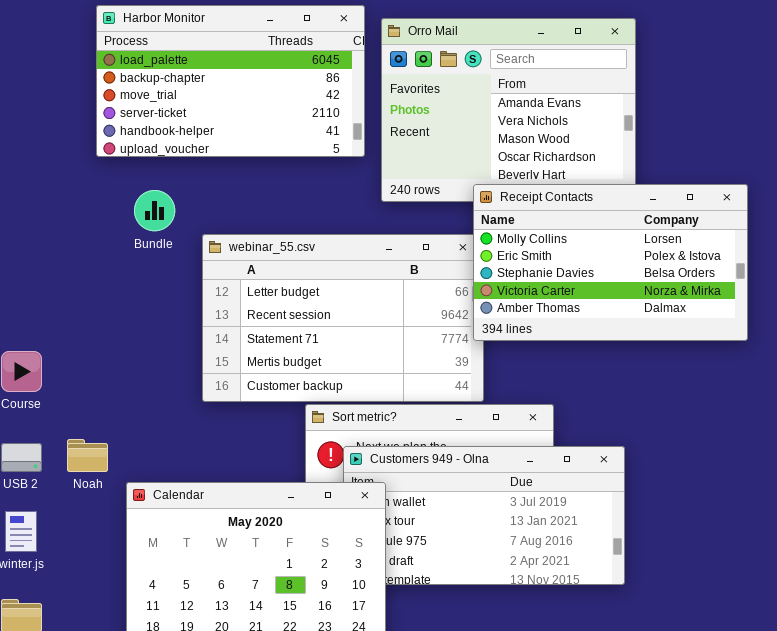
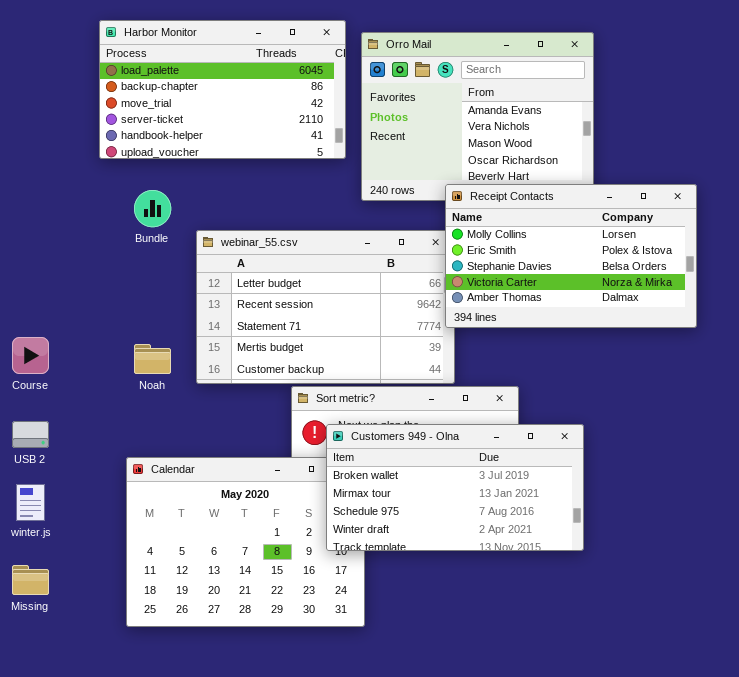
Noah: [67,439,108,472] -> [134,344,171,374], moved
Customers 949 - Olna: [343,446,625,585] -> [326,424,584,551], raised

